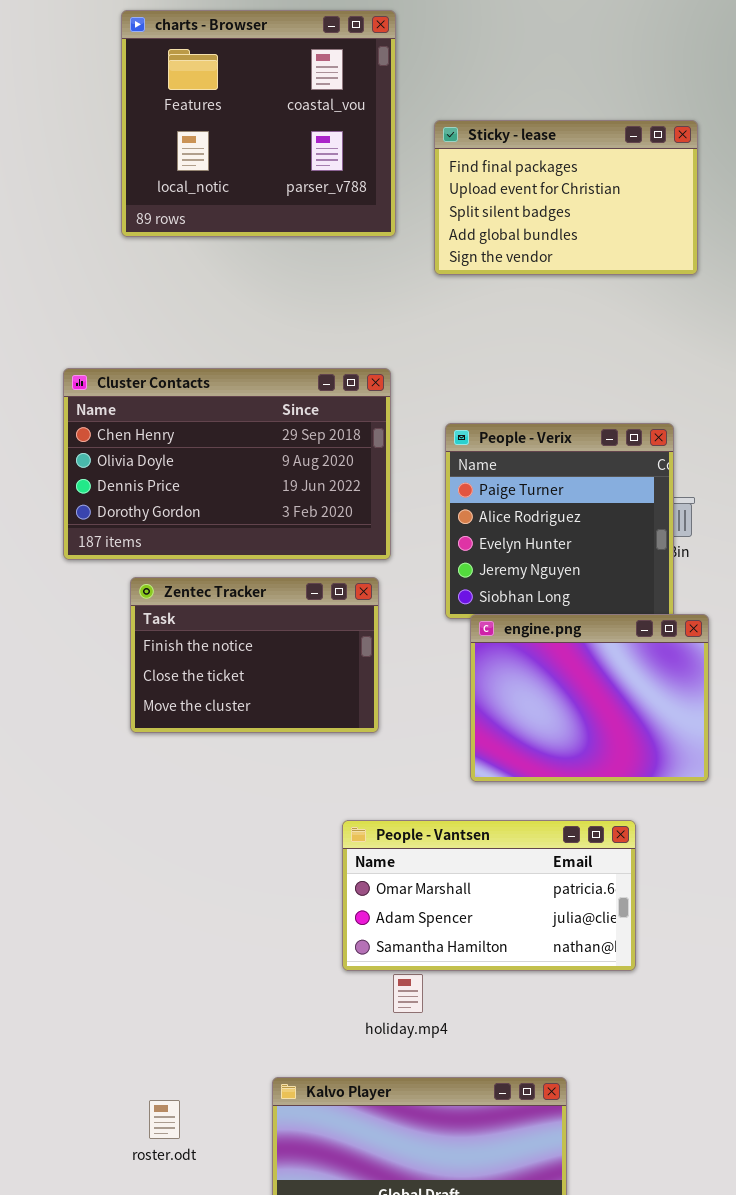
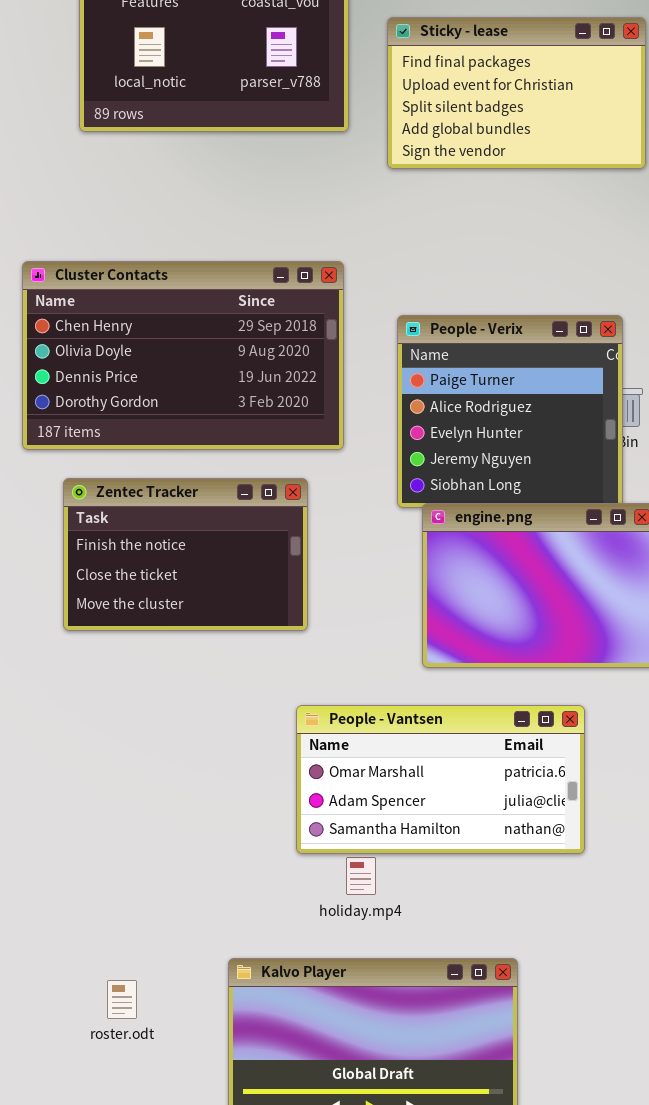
Zentec Tracker: [130,577,379,733] -> [63,478,308,631], moved

